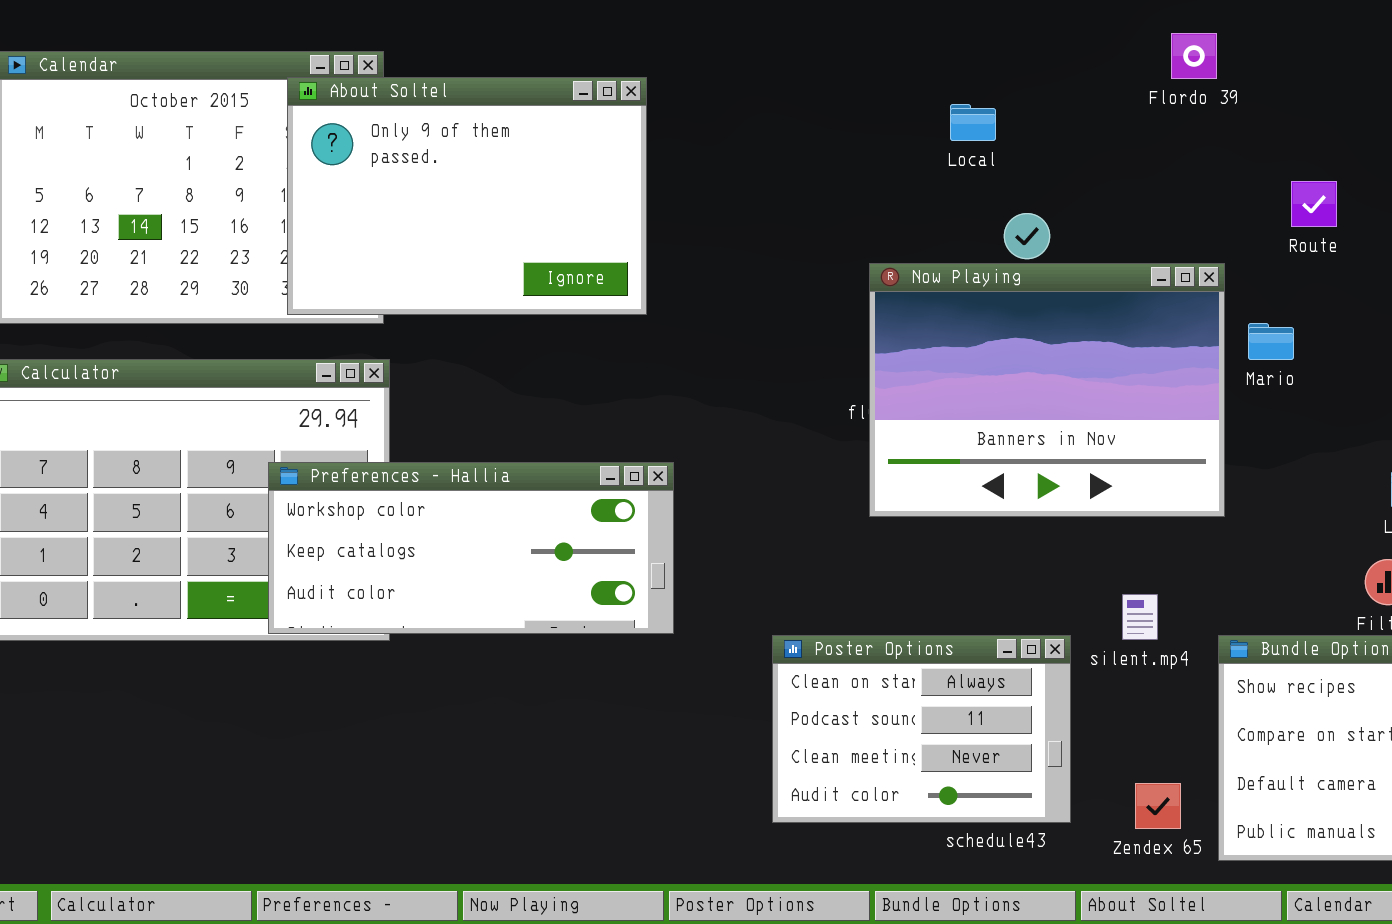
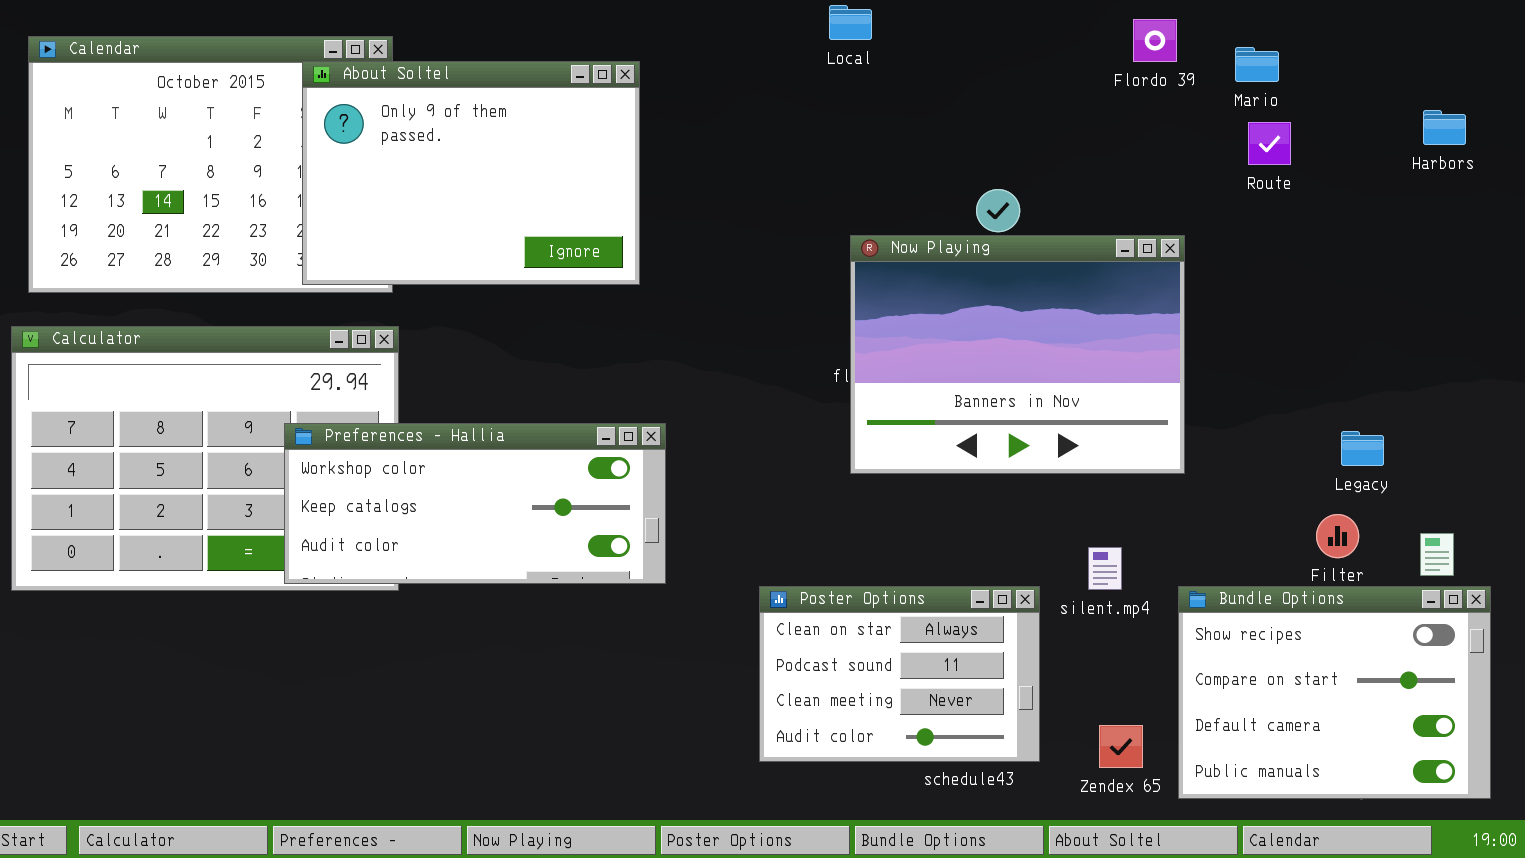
Local: [950,104,996,141] -> [829,5,872,40], moved
Route: [1291,181,1337,227] -> [1248,122,1291,165], moved
Mario: [1248,323,1294,360] -> [1235,47,1279,82], moved

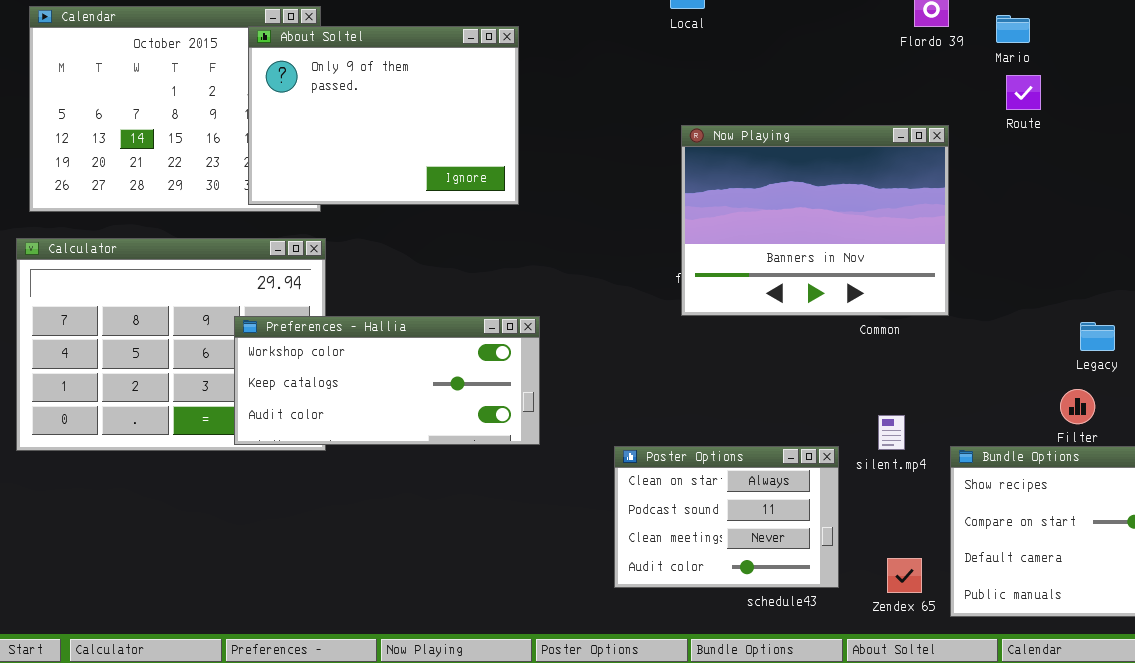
Now Playing: [850,235,1185,474] -> [681,125,949,316], moved

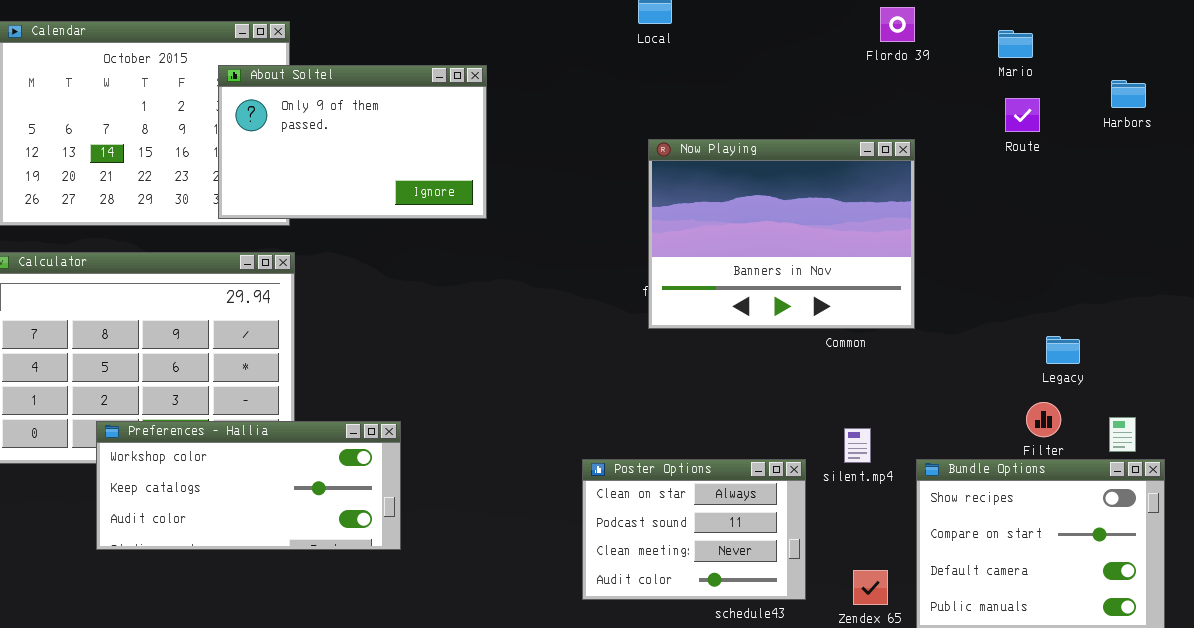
Mario: [996,15,1030,43] -> [998,30,1033,58], moved
About Soltel: [248,26,519,205] -> [218,65,487,219], resized
Route: [1006,75,1041,110] -> [1005,98,1040,132], moved
Preferences - Hallia: [234,316,540,445] -> [96,421,401,550], moved

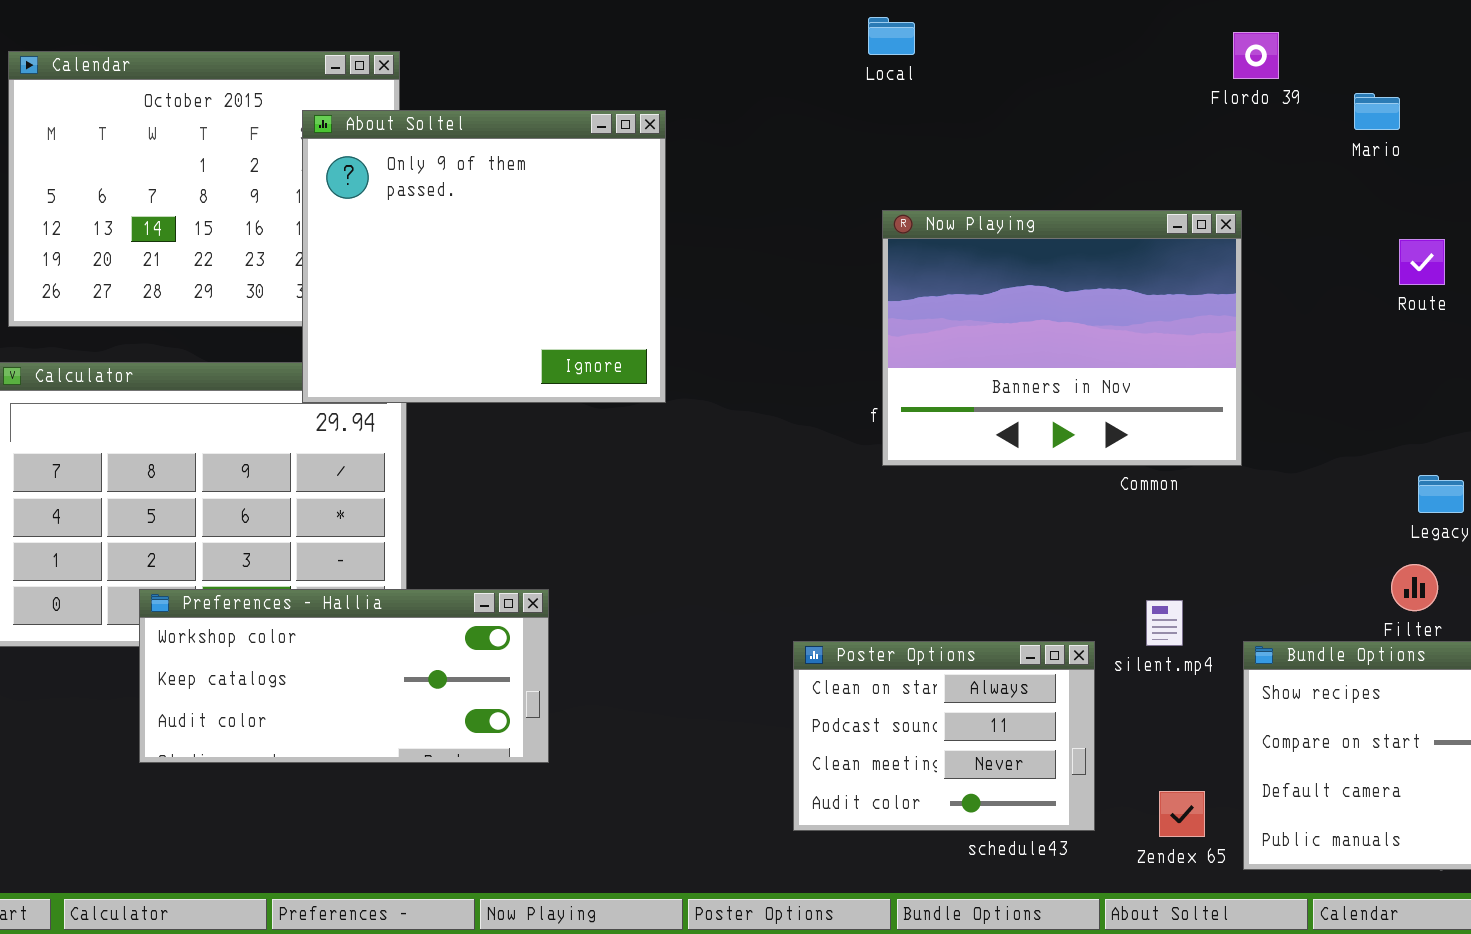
Flordo 39: [880,7,915,42] -> [1233,32,1279,79], moved
Mario: [998,30,1033,58] -> [1354,93,1400,130], moved
About Soltel: [218,65,487,219] -> [302,110,666,403], resized
Route: [1005,98,1040,132] -> [1399,239,1445,285], moved

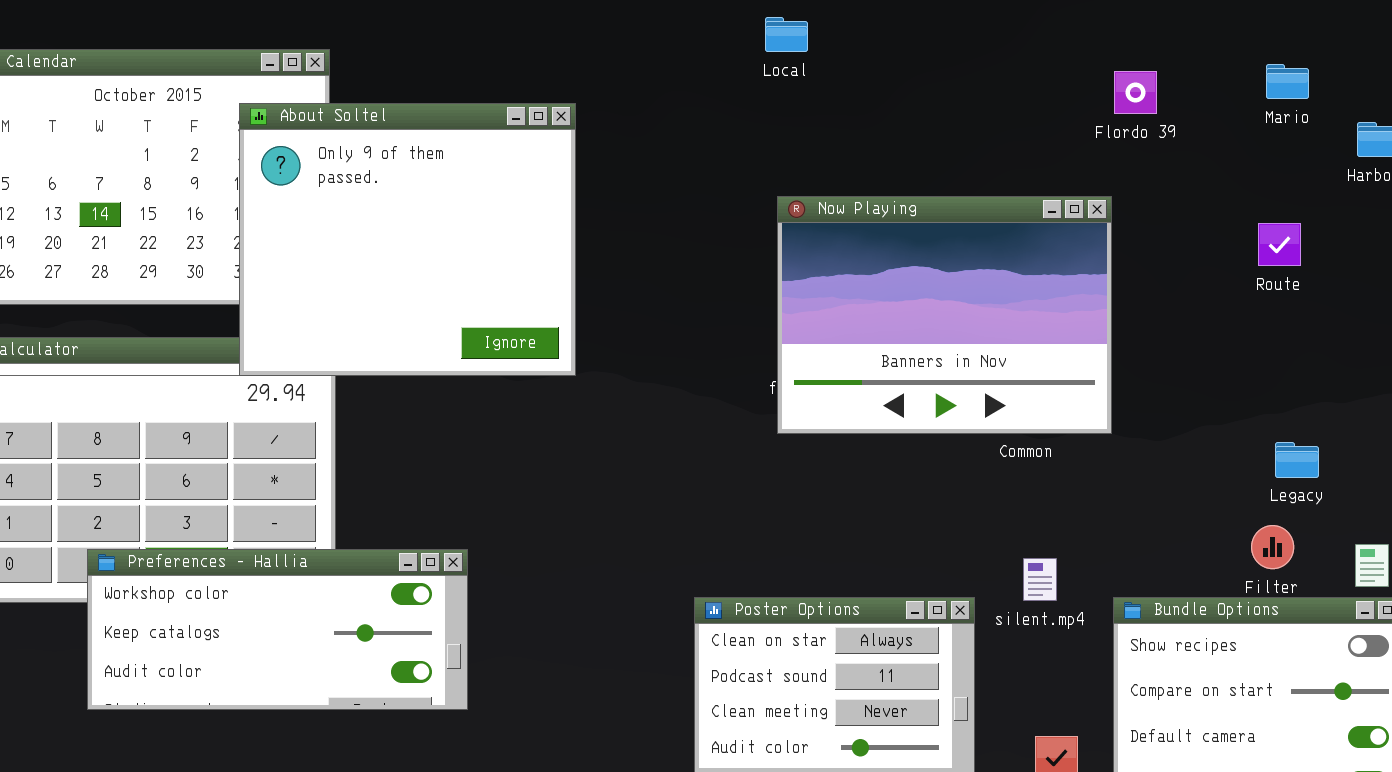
Flordo 39: [1233,32,1279,79] -> [1114,71,1157,114], moved
Mario: [1354,93,1400,130] -> [1266,64,1309,99], moved

